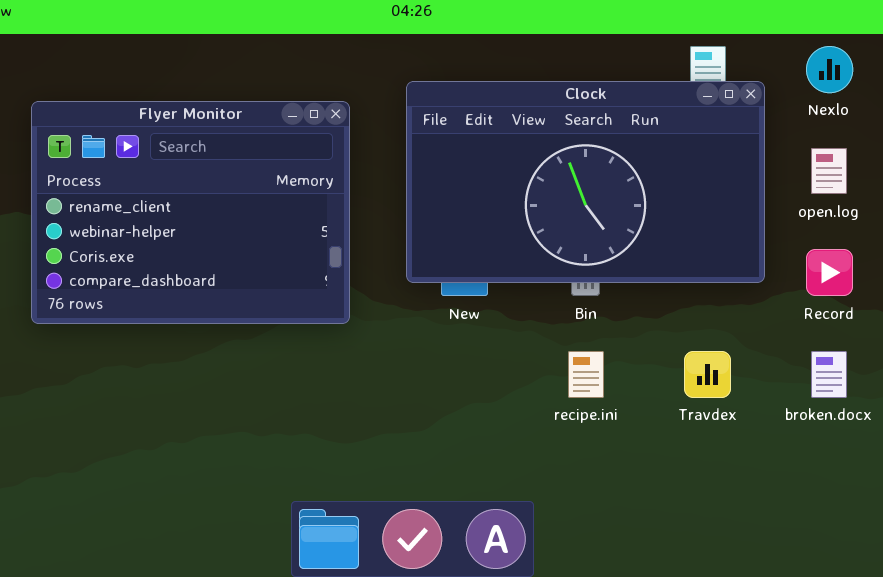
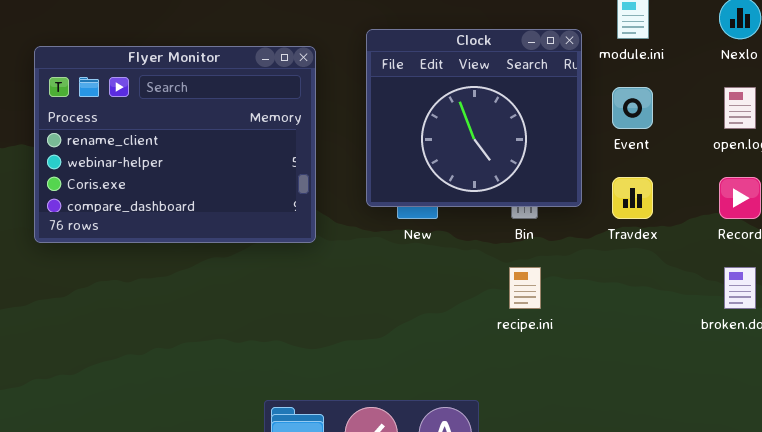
Clock: [406,81,765,283] -> [366,29,582,207], resized
Travdex: [684,351,731,398] -> [612,177,653,219], moved

